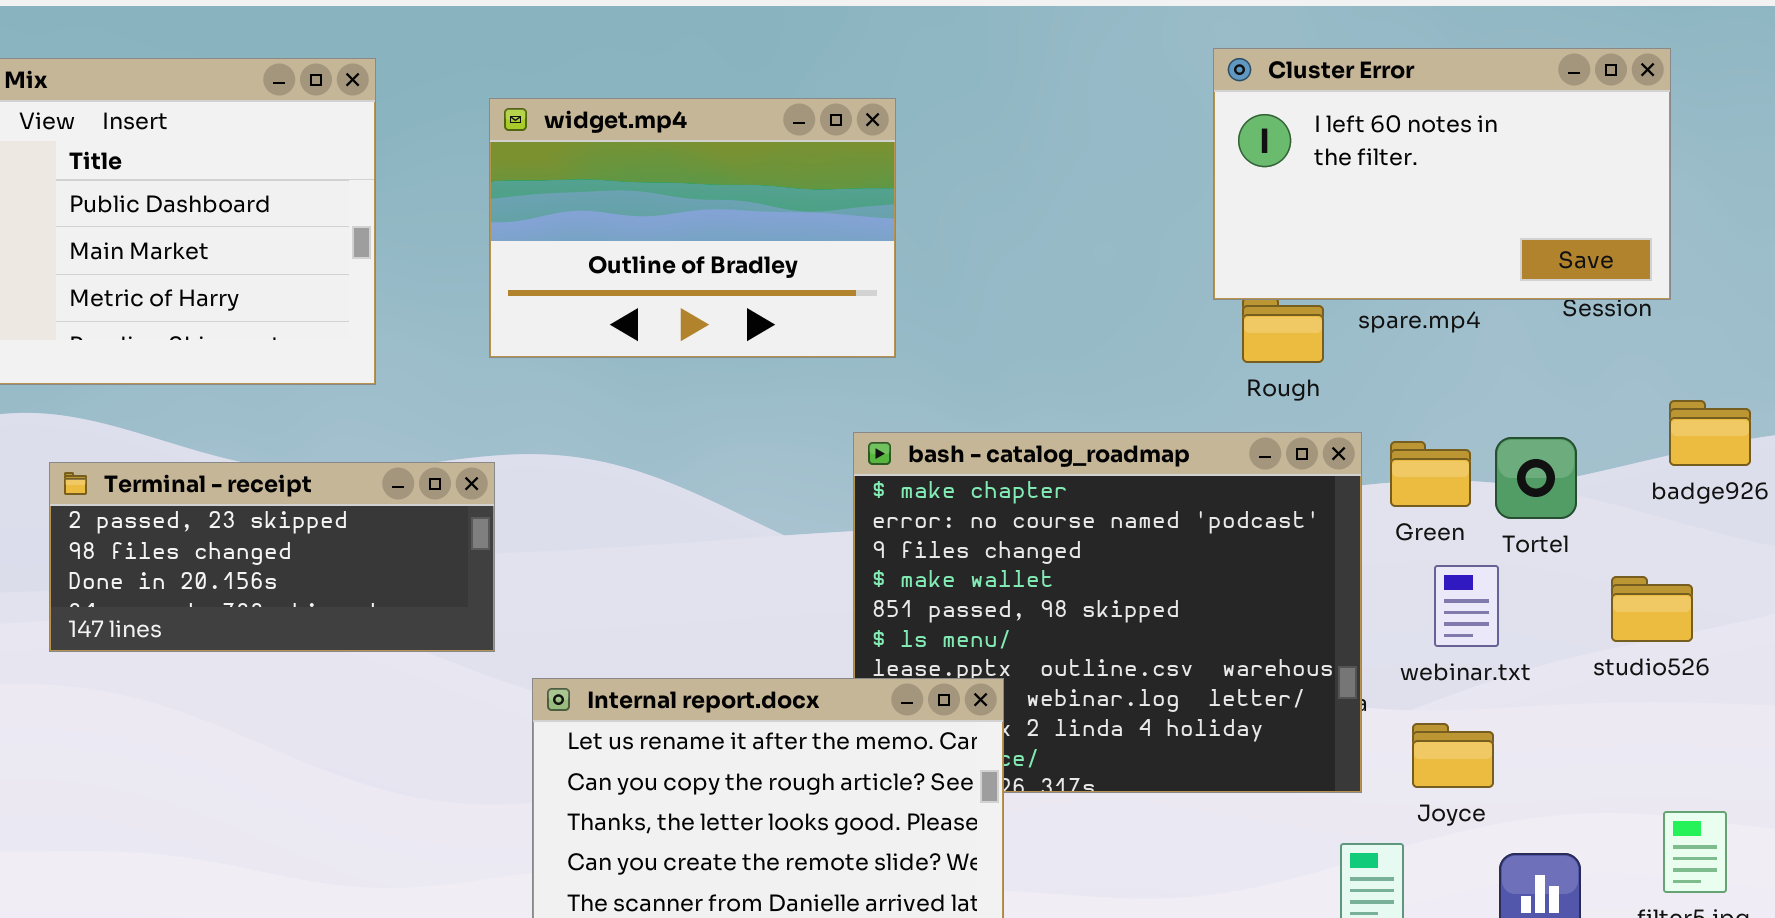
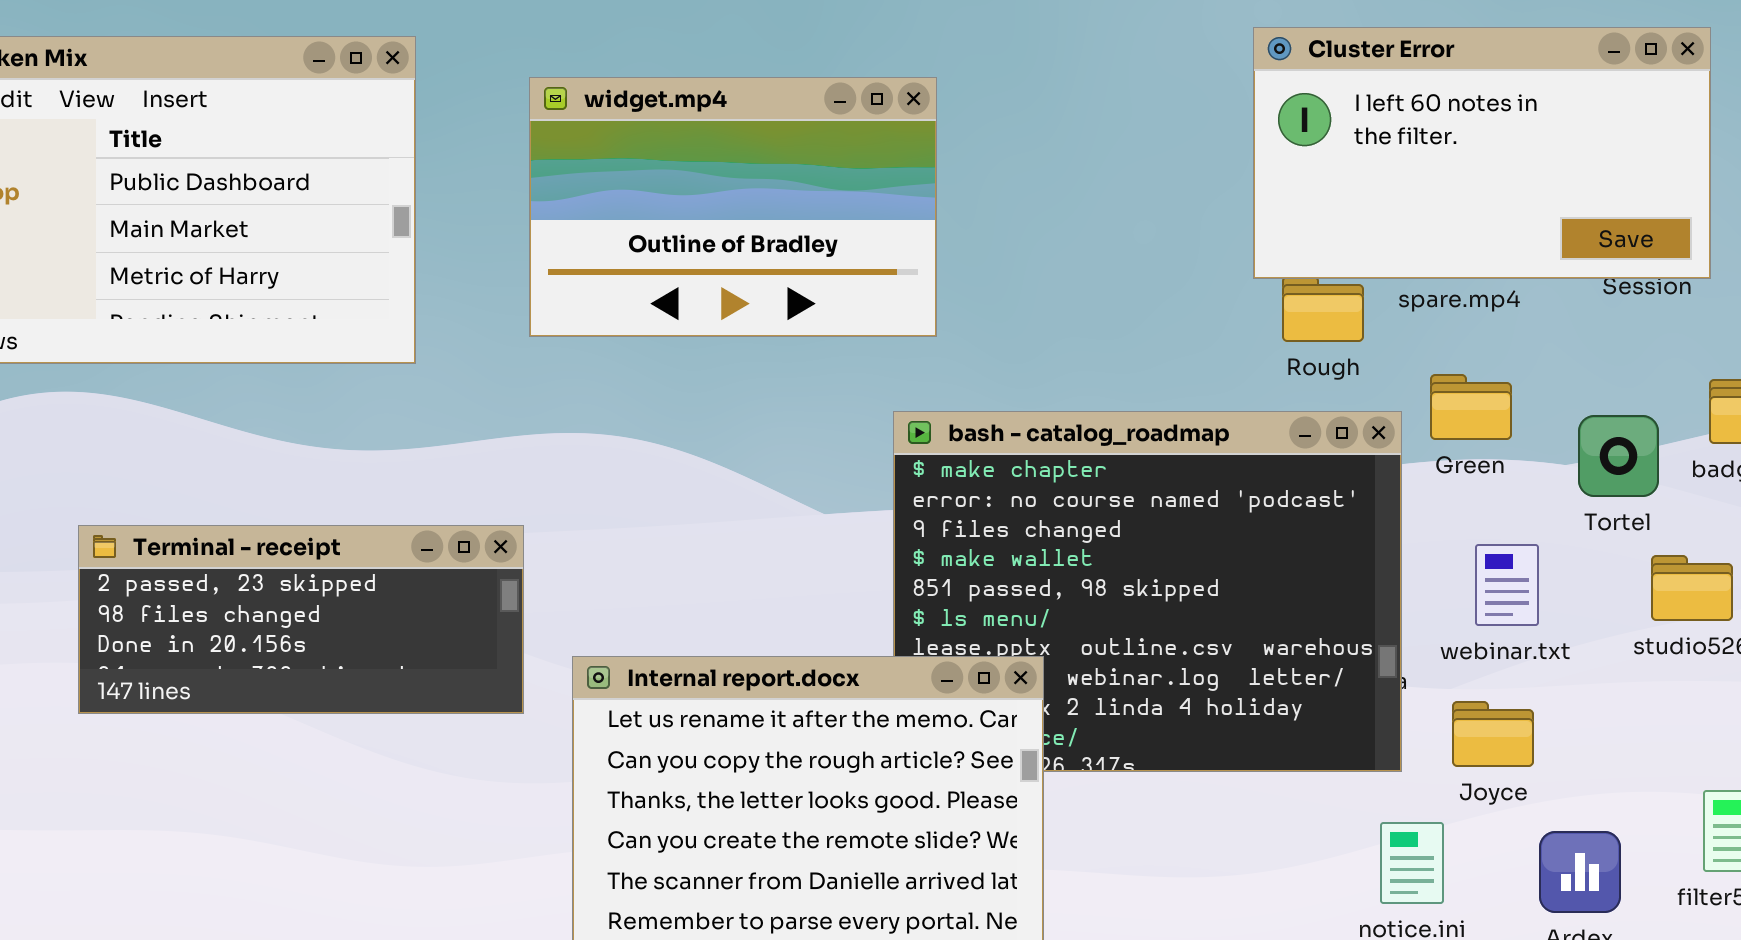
Tortel: [1495,437,1577,519] -> [1578,415,1659,497], moved
Green: [1390,441,1471,507] -> [1430,374,1512,440], moved
Terminal - receipt: [49,462,495,652] -> [78,525,524,714], moved

